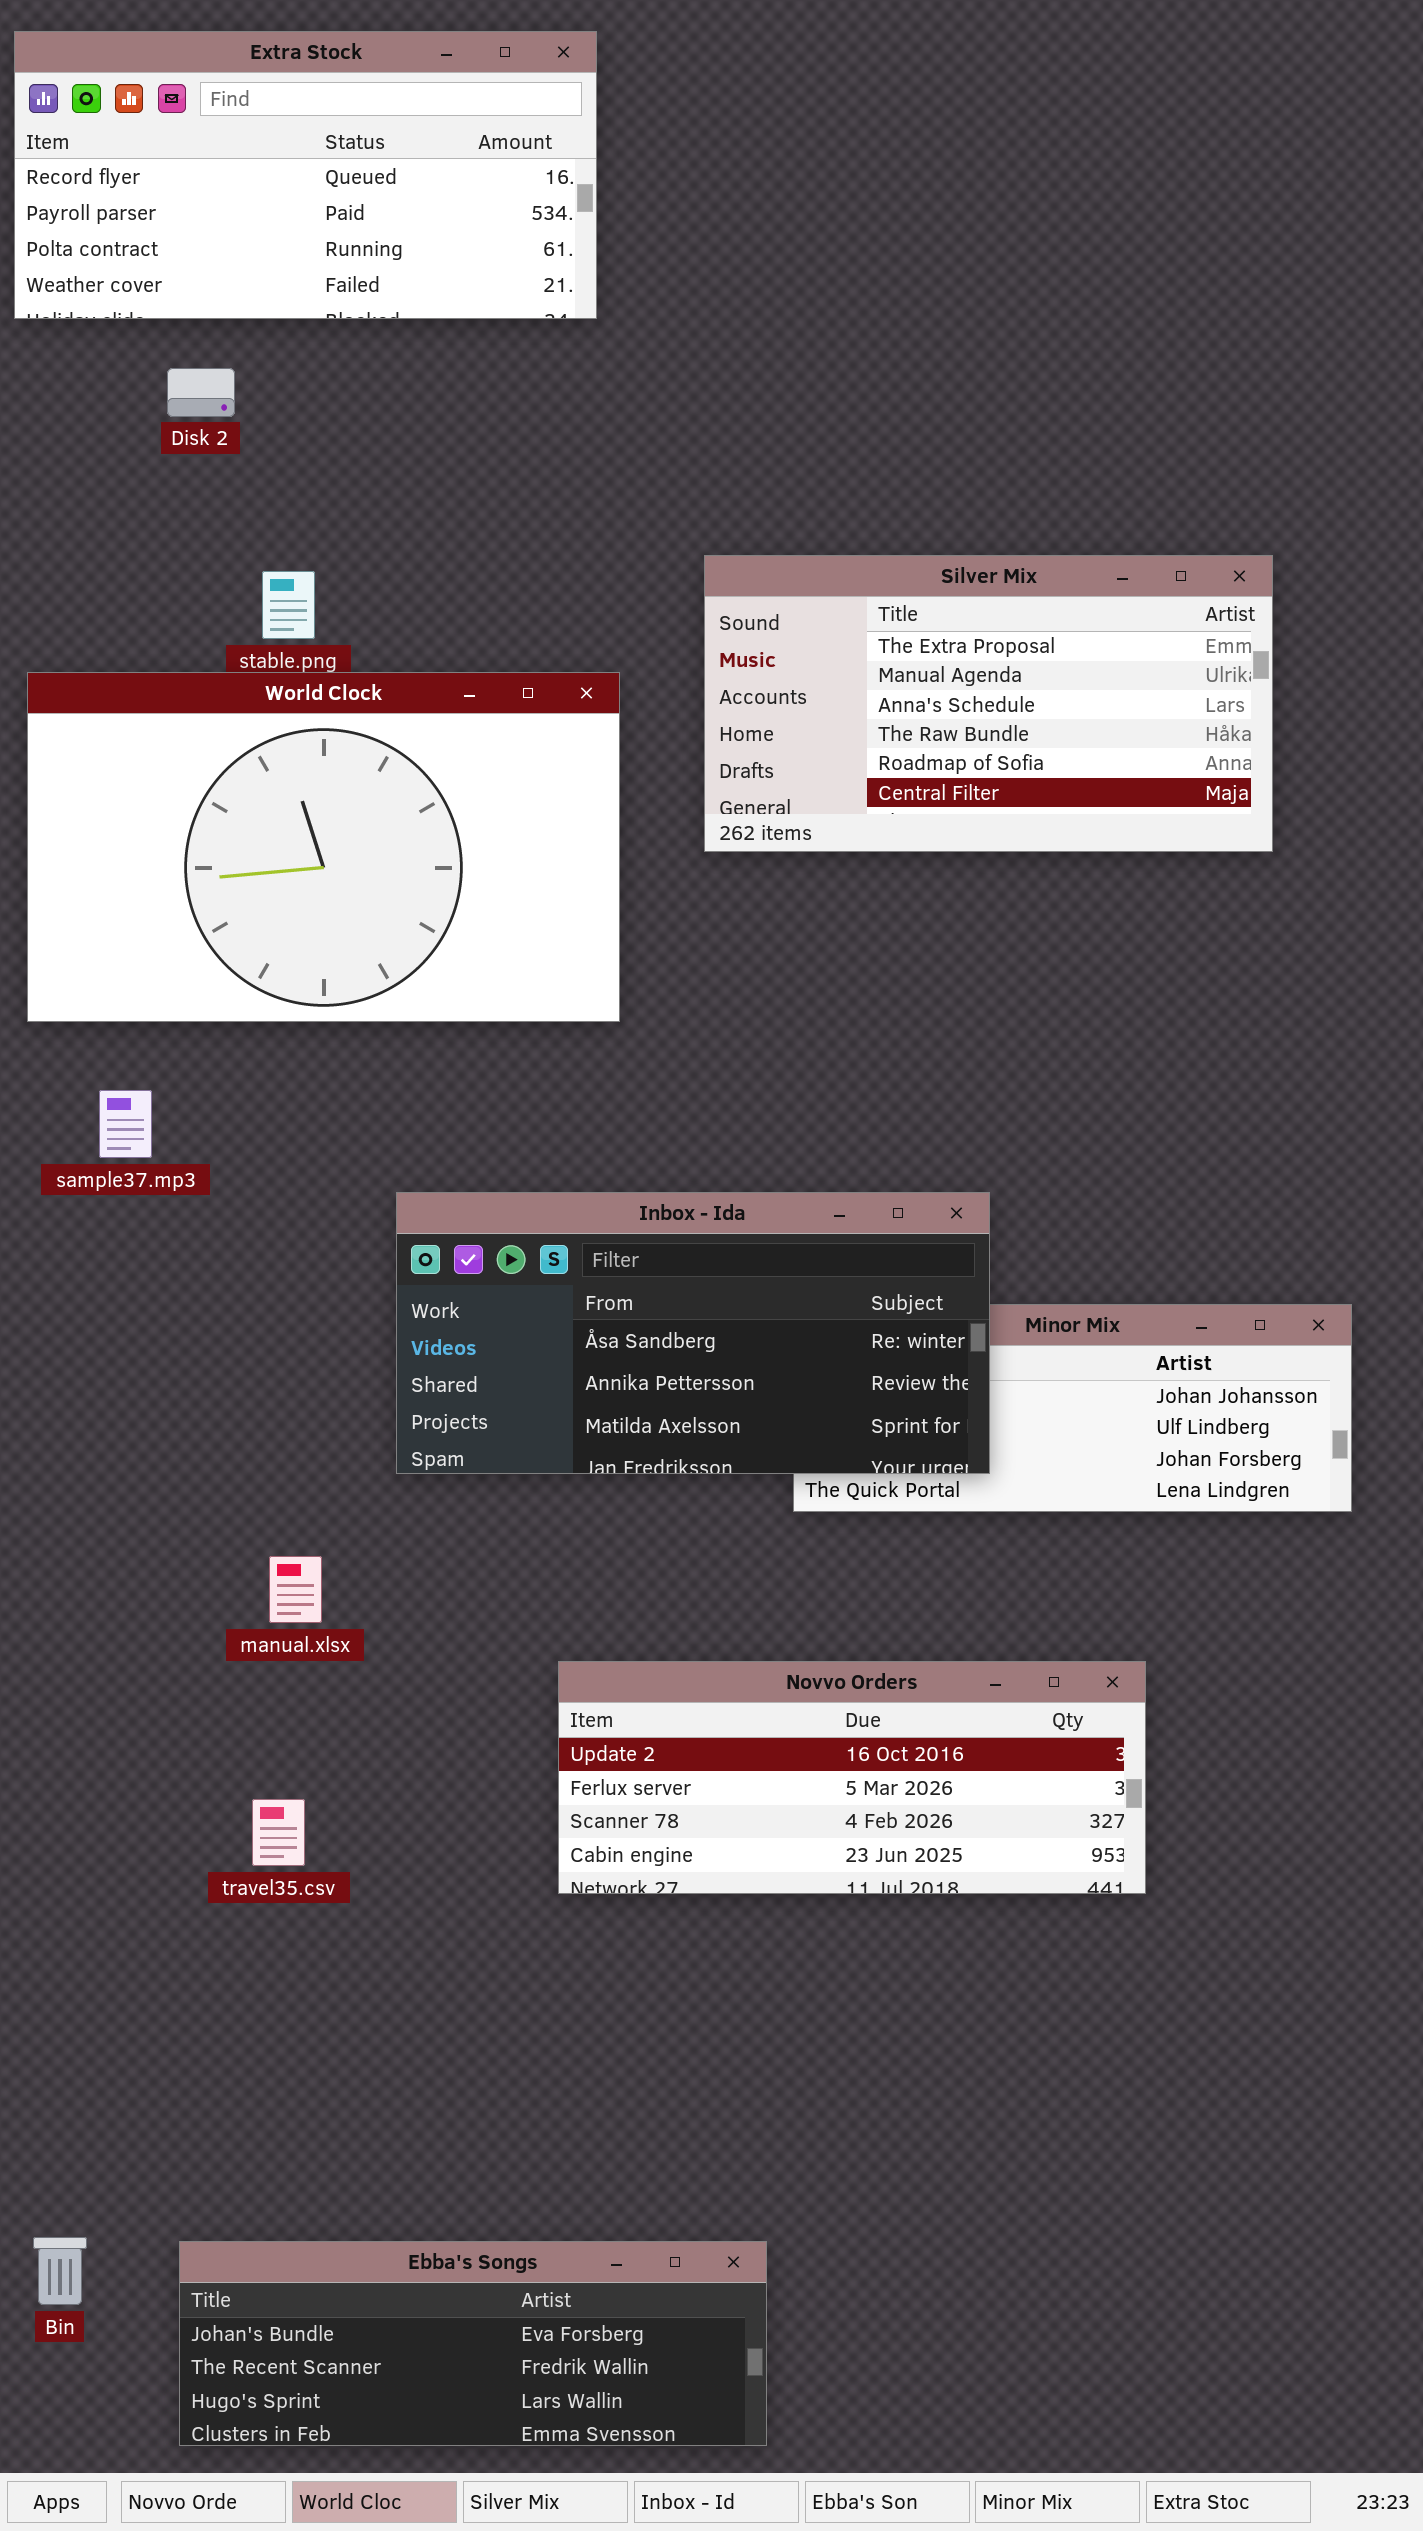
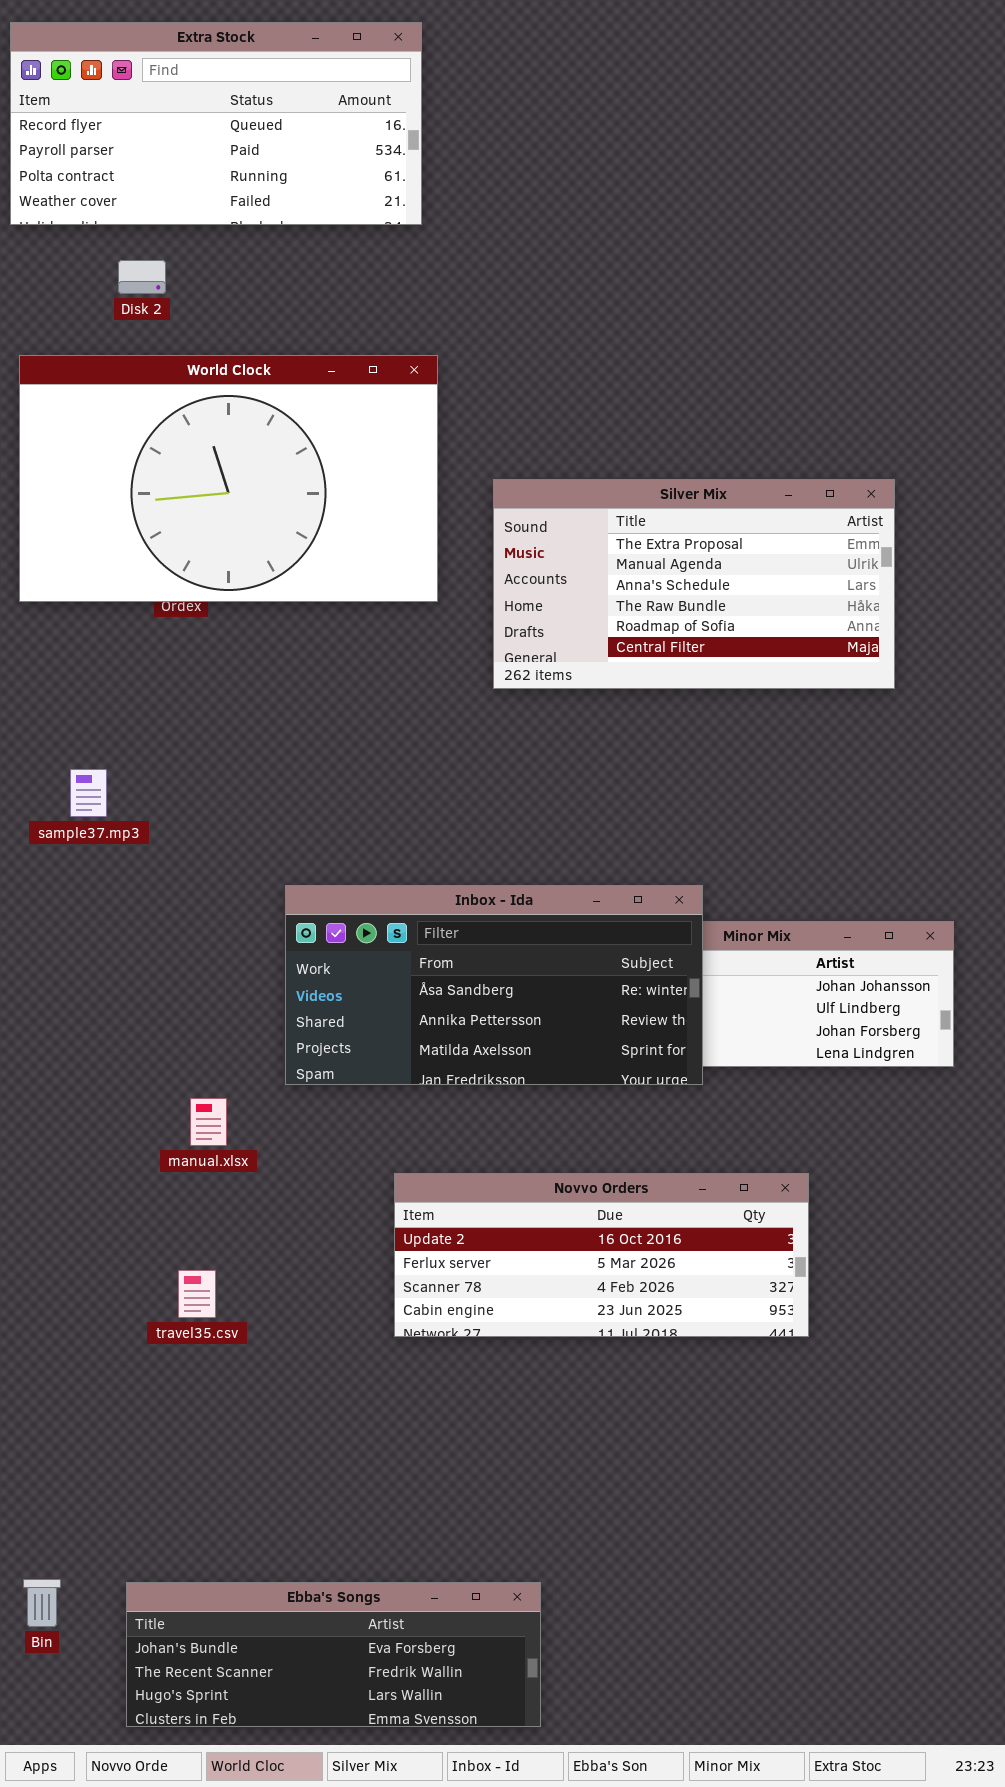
Silver Mix: [704,555,1273,852] -> [493,479,895,689], moved
World Clock: [27,672,620,1022] -> [19,355,438,602], moved
Inbox - Ida: [396,1192,990,1474] -> [285,885,703,1085], moved

